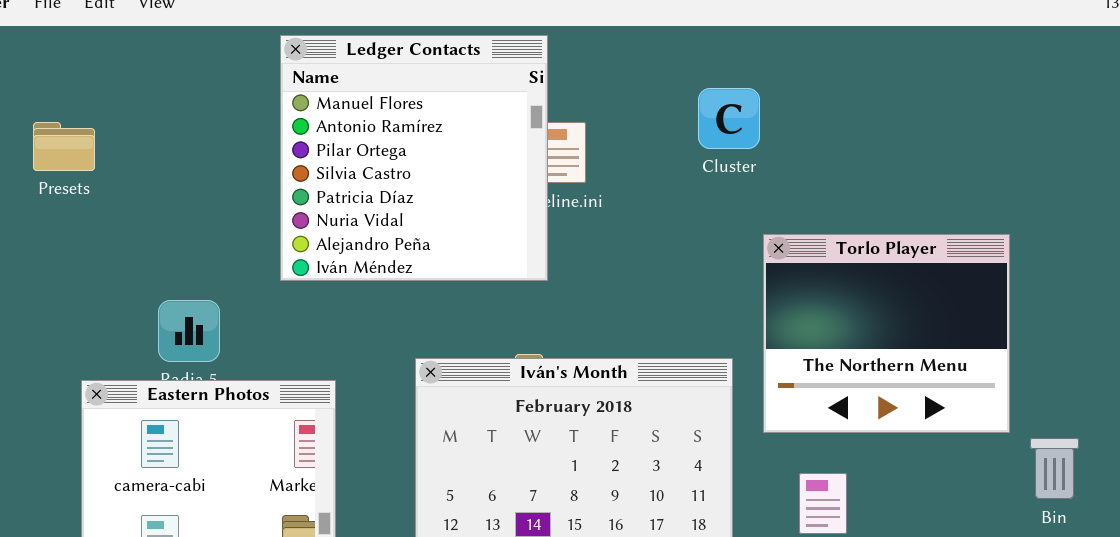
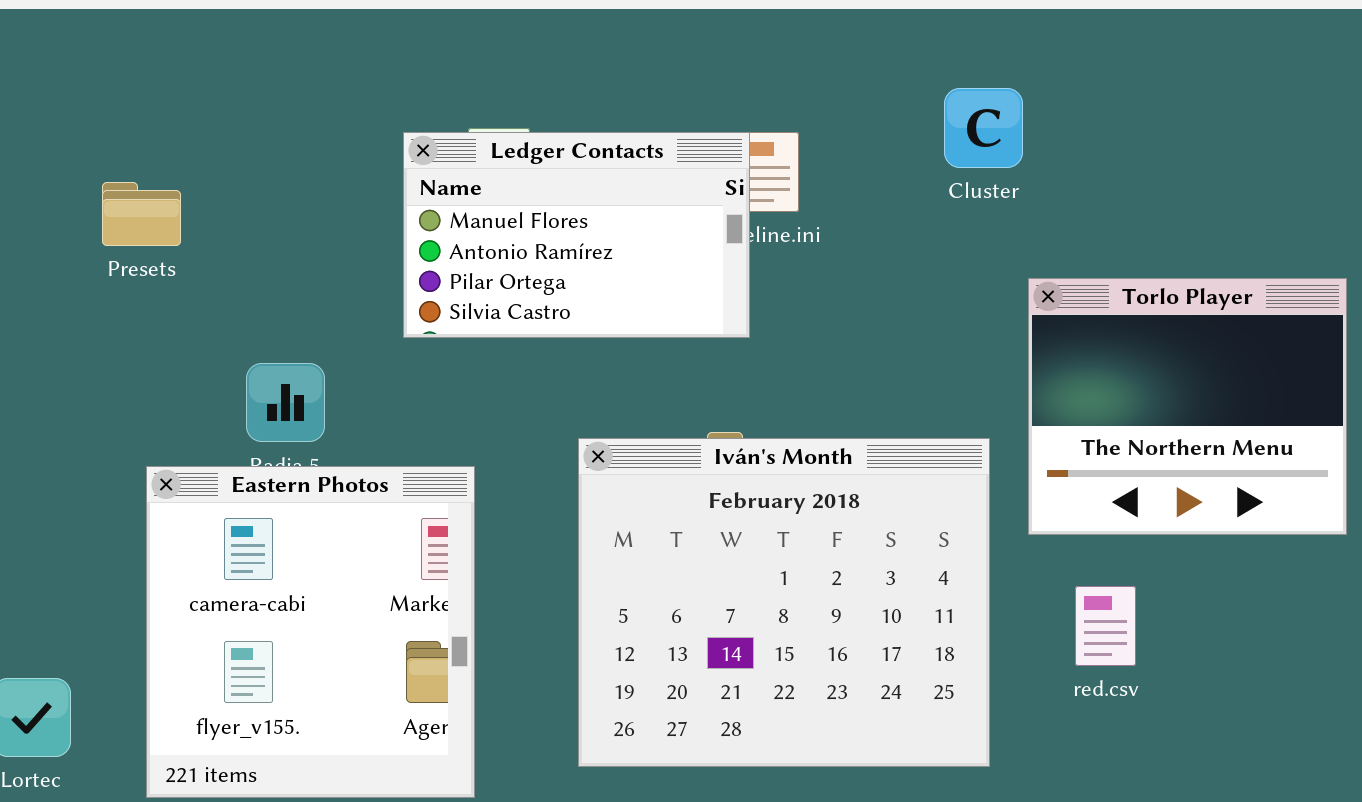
Ledger Contacts: [280,35,548,281] -> [403,132,750,338], resized
Presets: [33,122,95,171] -> [102,182,181,246], moved

